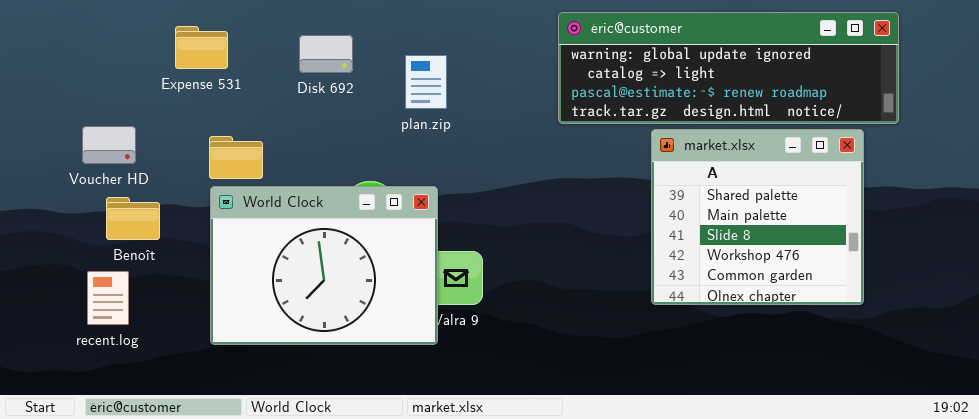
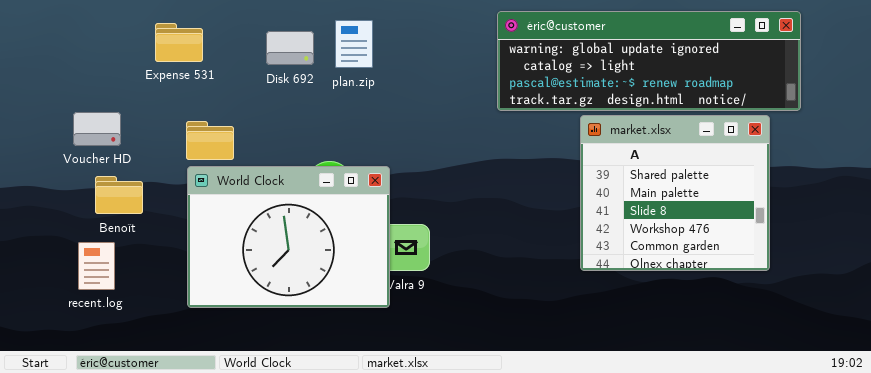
plan.zip: [405,55,447,109] -> [335,20,373,68], moved

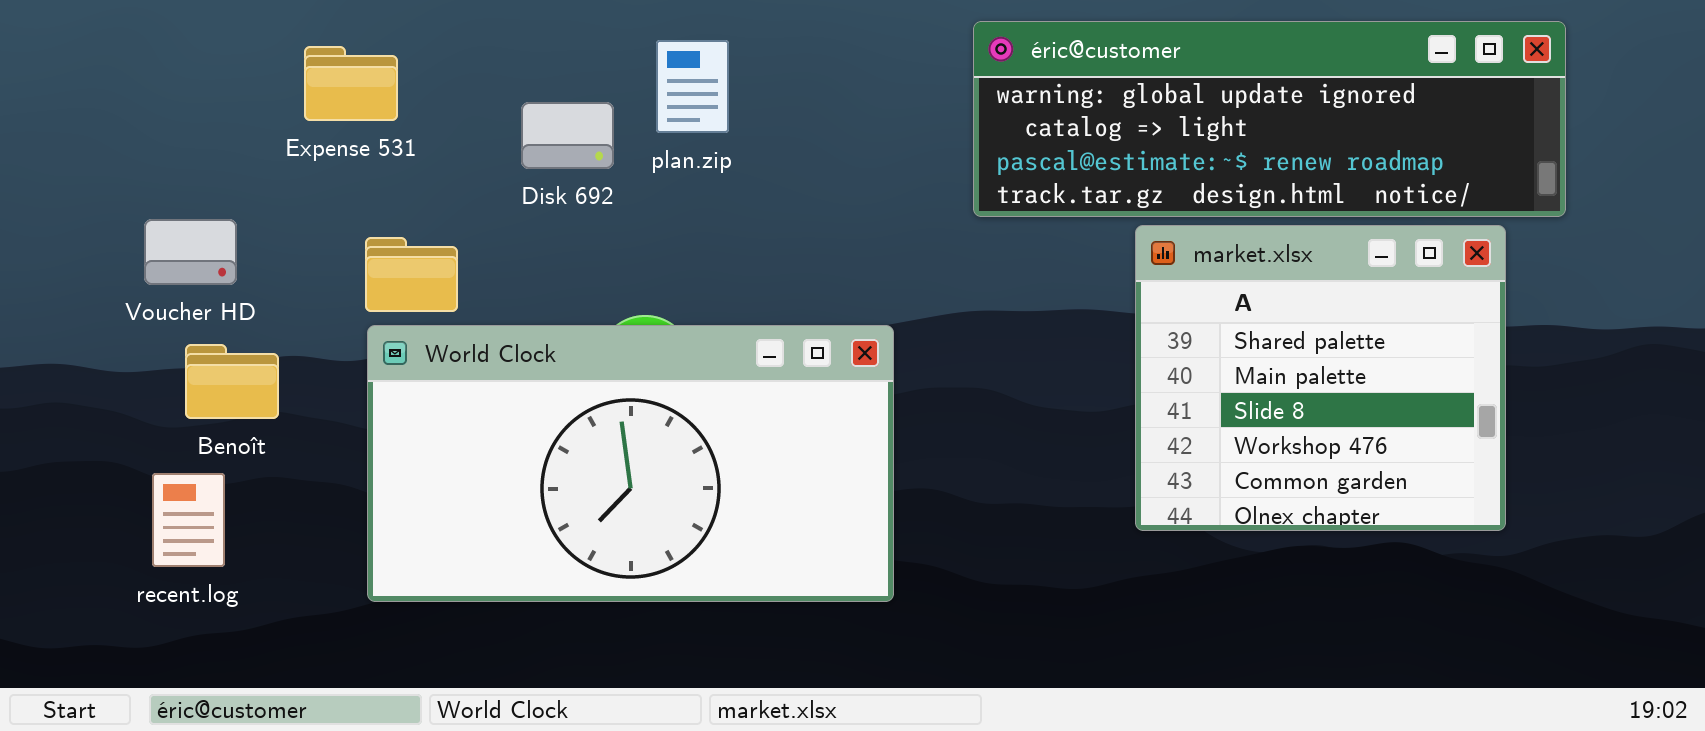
Disk 692: [266,31,314,65] -> [521,102,614,169], moved
World Clock: [187,166,390,308] -> [367,325,894,602], resized

